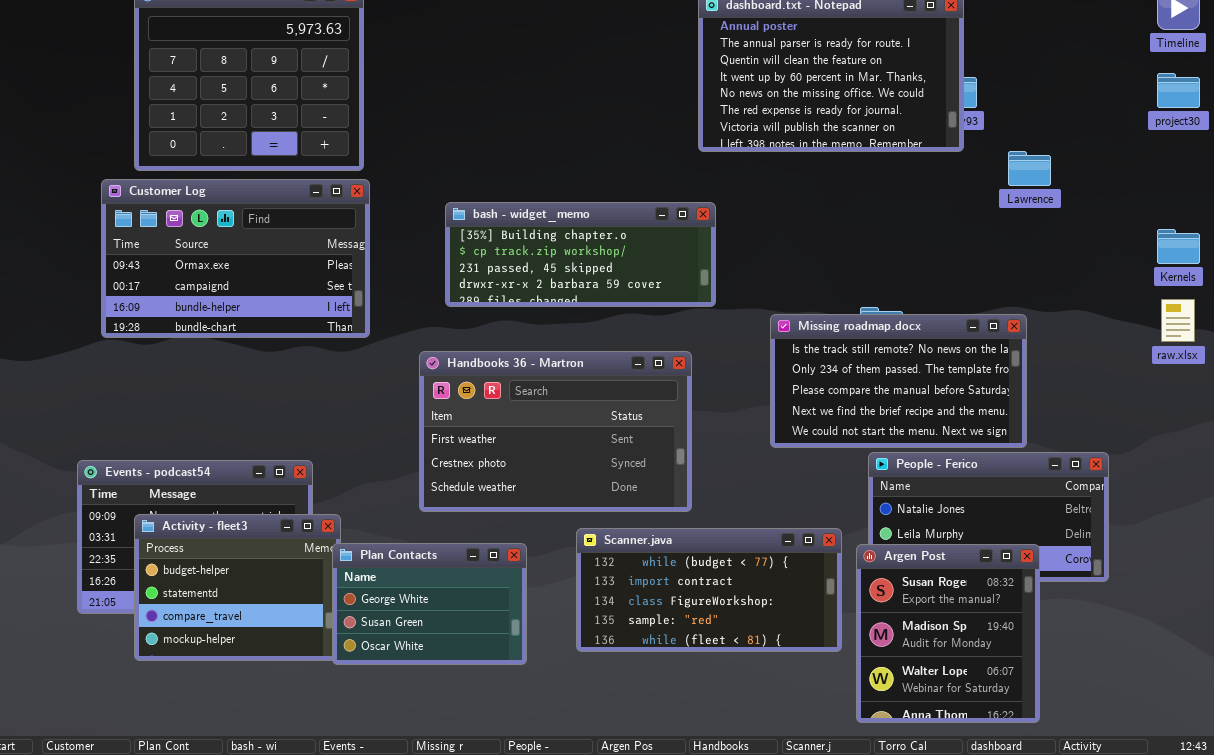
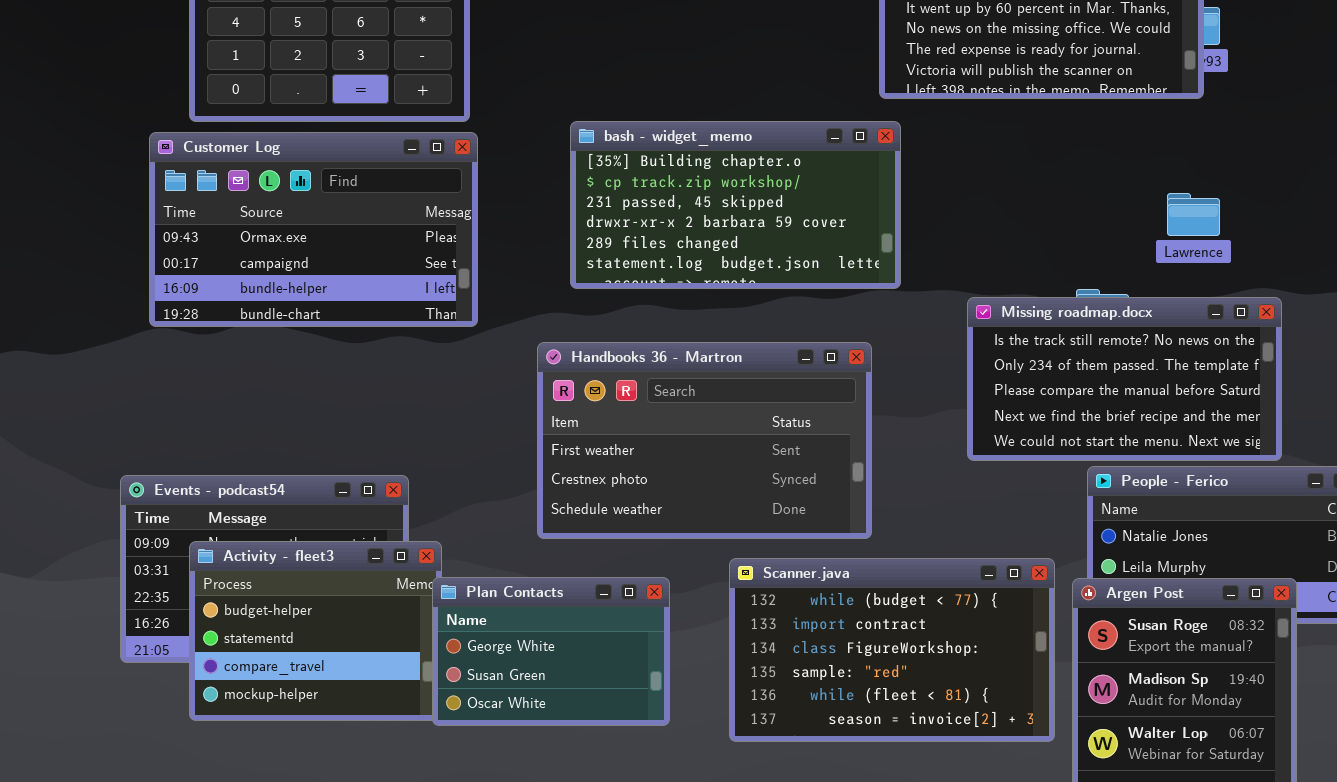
Lawrence: [1008,151,1051,186] -> [1167,193,1220,236], moved
bash - widget_memo: [445,202,716,307] -> [570,121,901,289], resized
Scanner.java: [576,528,842,652] -> [729,558,1055,742], resized

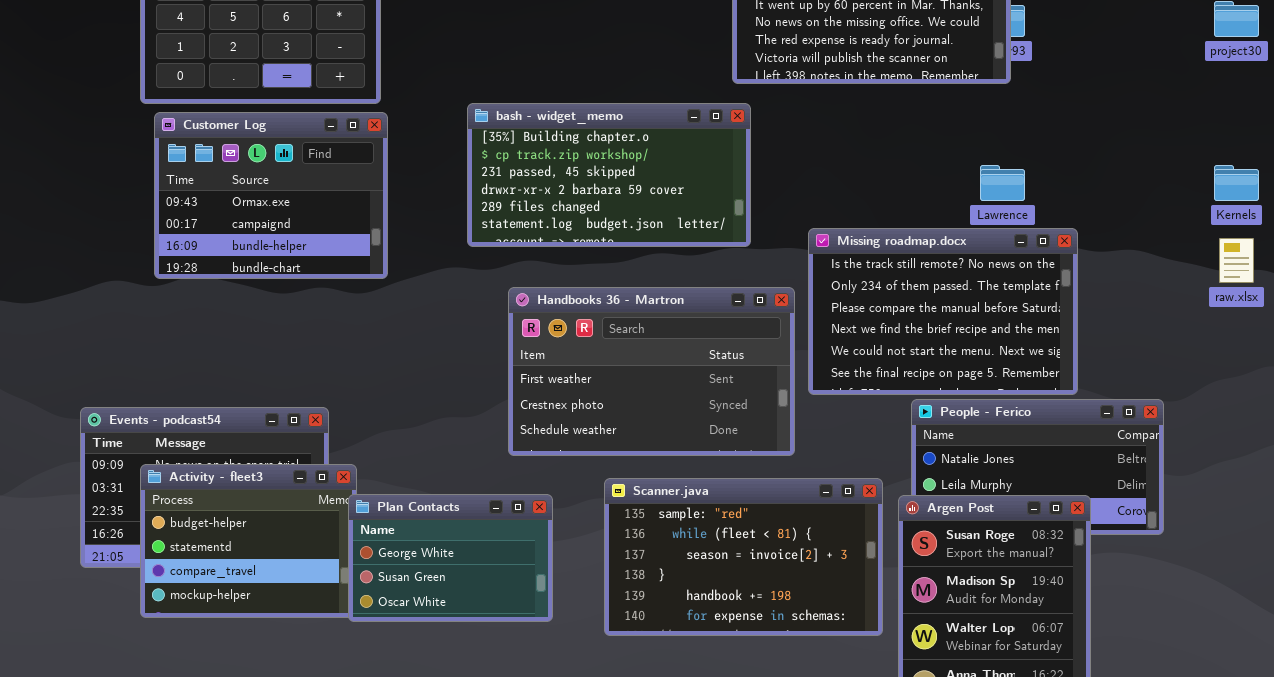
Customer Log: [149,132,478,327] -> [154,112,388,279], resized
Missing roadmap.docx: [967,297,1282,461] -> [808,228,1078,395], resized
Handbooks 36 - Martron: [537,342,872,539] -> [508,287,795,456], moved
Scanner.java: [729,558,1055,742] -> [604,478,883,636], scrolled down 3 rows

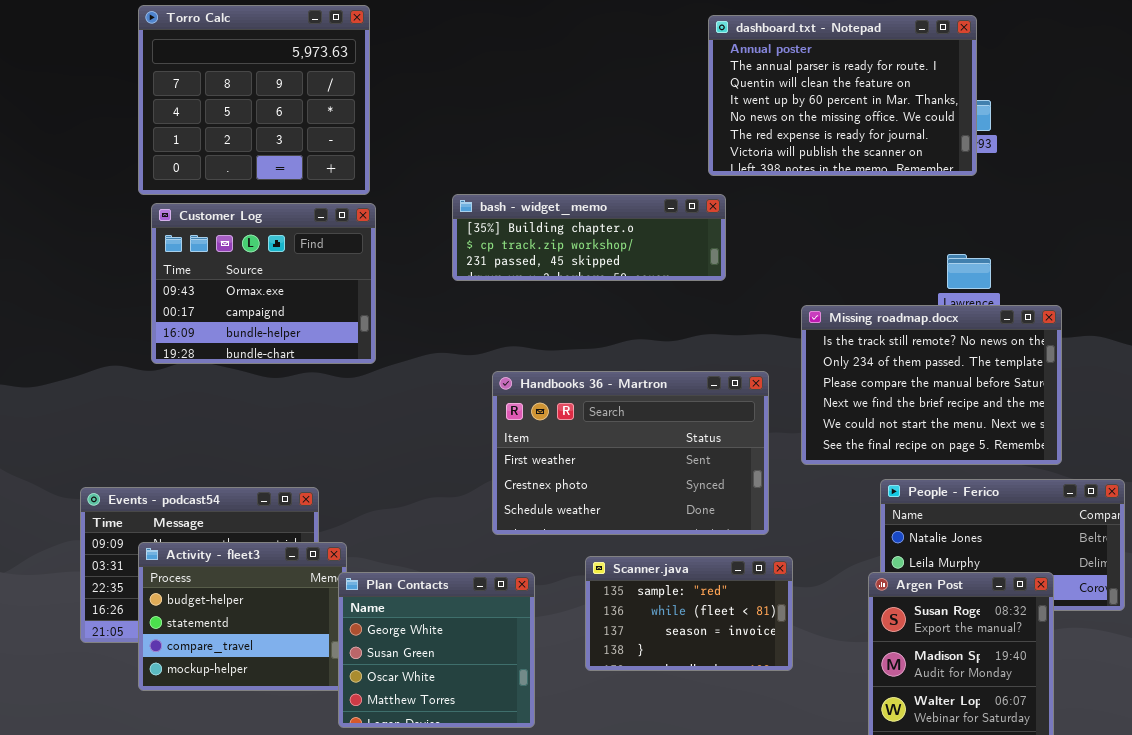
bash - widget_memo: [467,103,751,247] -> [452,194,726,281], resized
Missing roadmap.docx: [808,228,1078,395] -> [801,305,1062,465], moved
Scanner.java: [604,478,883,636] -> [585,556,793,671], resized
Plan Contacts: [348,494,553,622] -> [338,572,535,728], resized

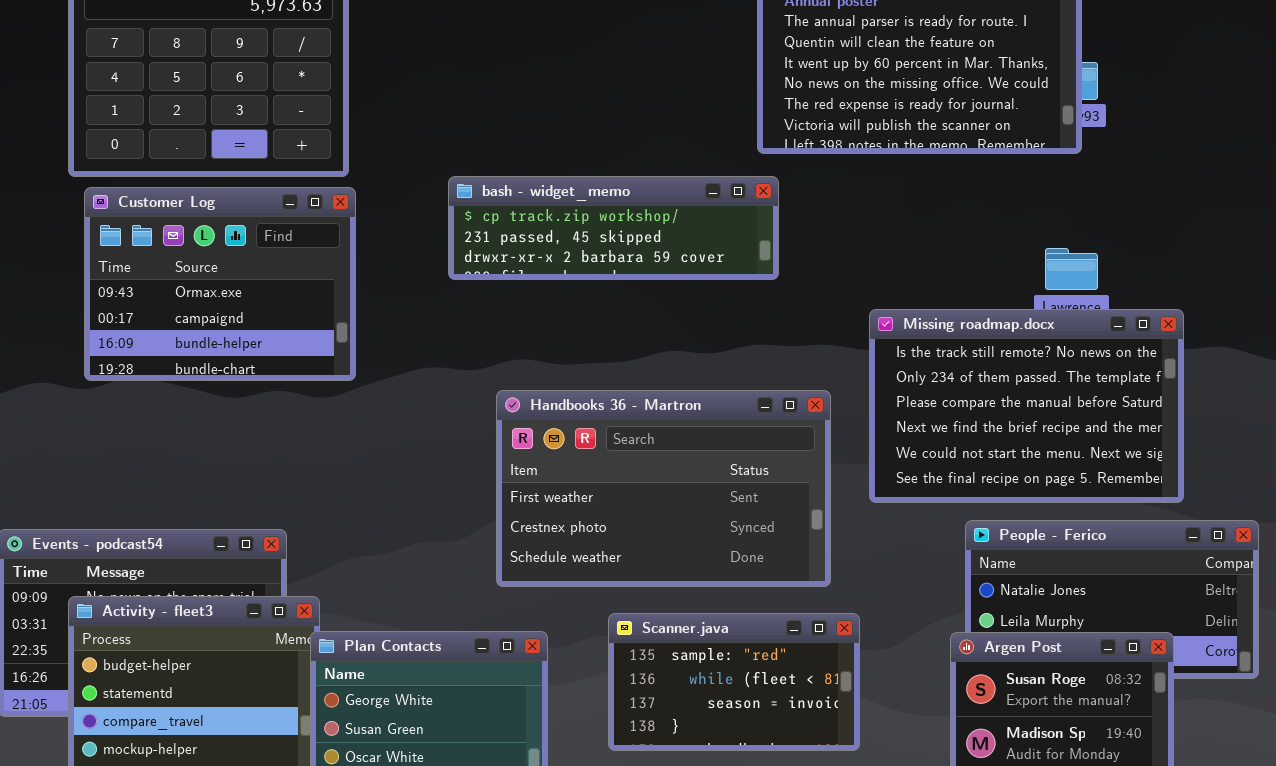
bash - widget_memo: [452,194,726,281] -> [448,176,779,280], scrolled down 1 row

